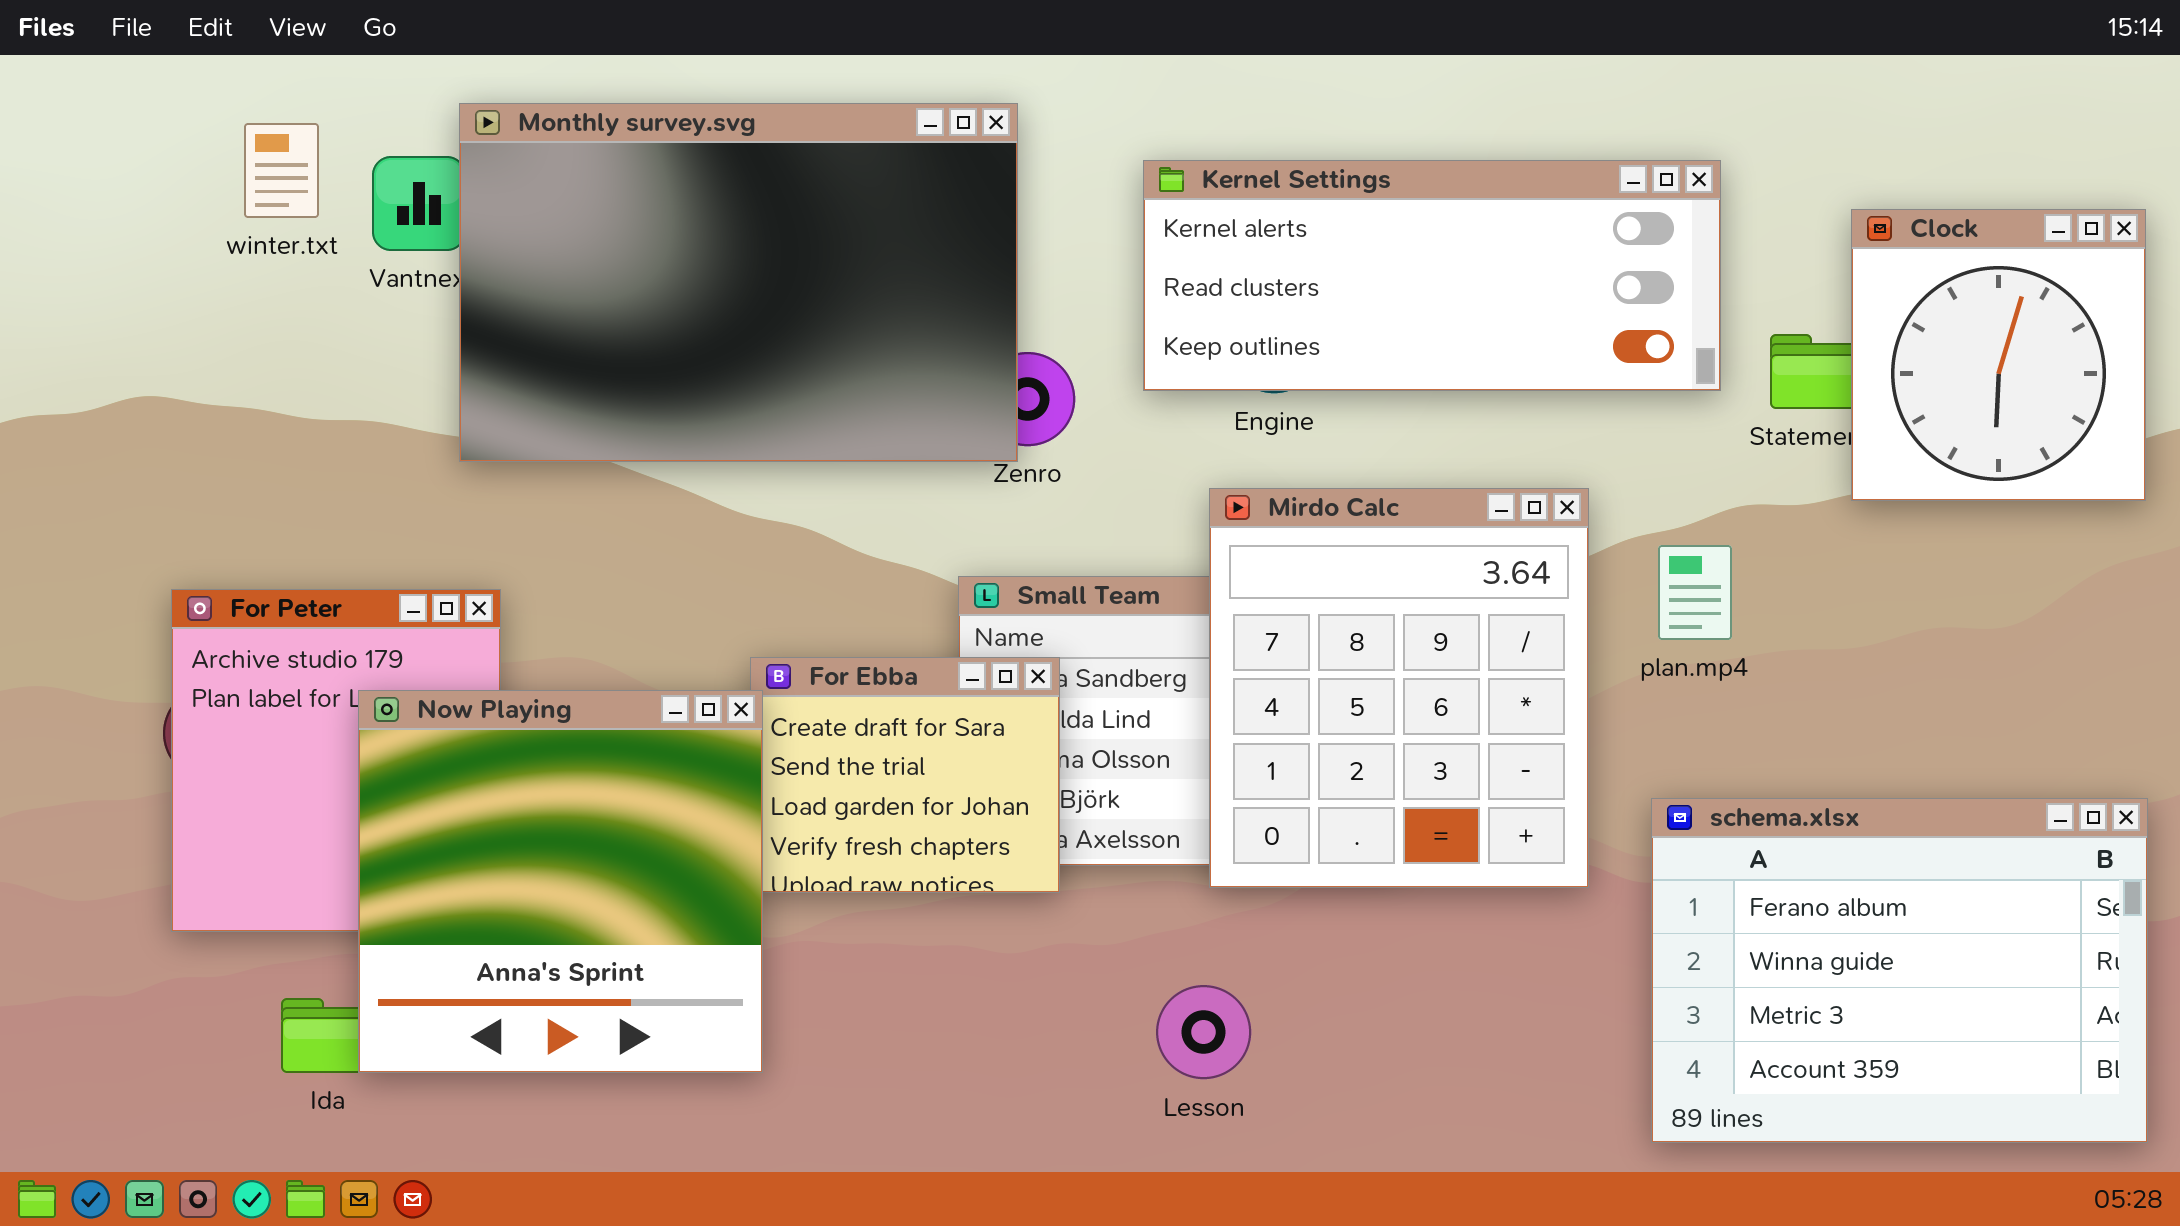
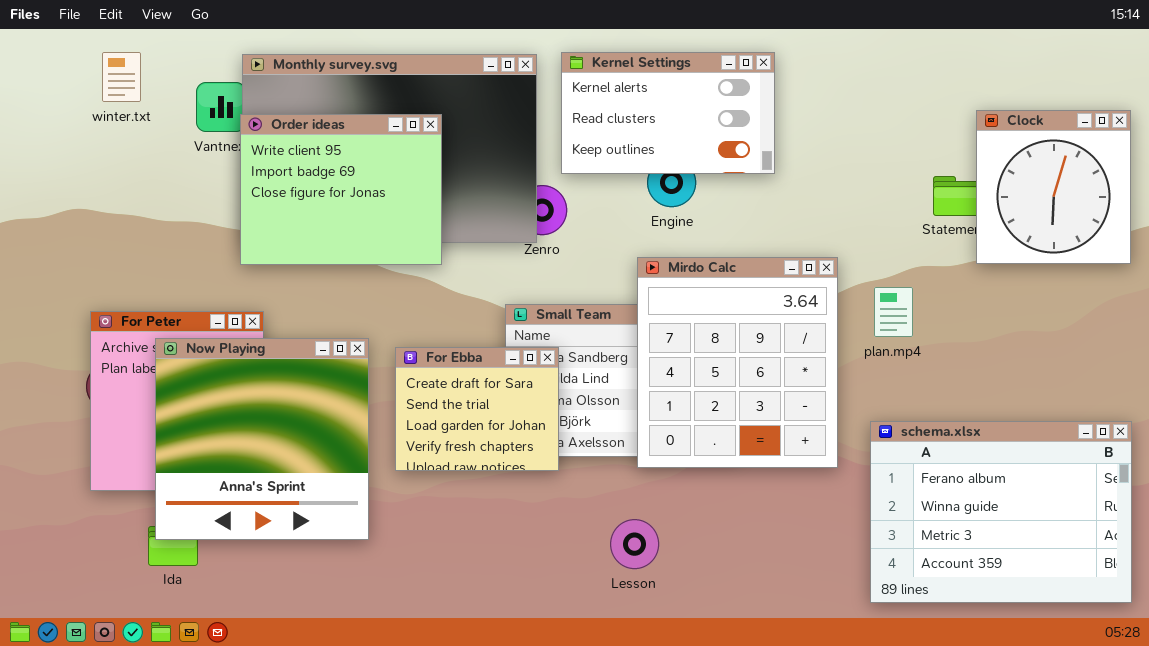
winter.txt: [244,123,319,218] -> [102,52,141,102], moved
Kernel Settings: [1143,160,1721,391] -> [561,52,775,174], moved, resized
Order ideas: none -> [240,114,442,265], opened
Now Playing: [358,690,763,1073] -> [155,338,369,540], moved

